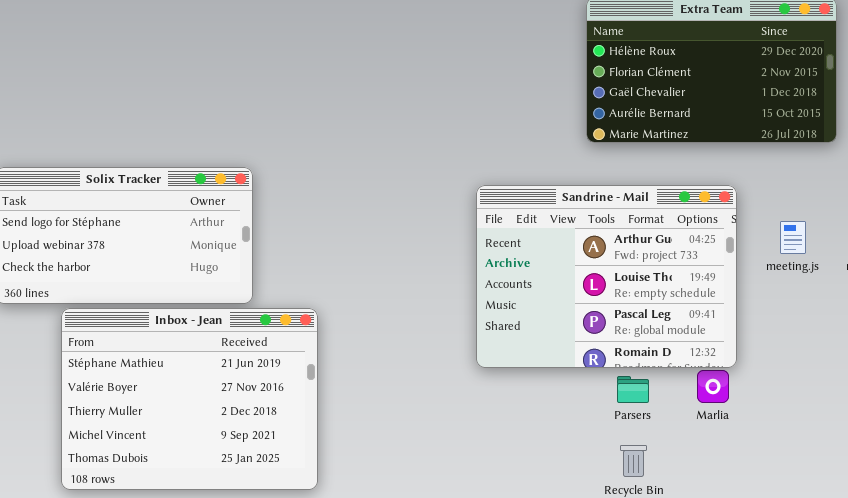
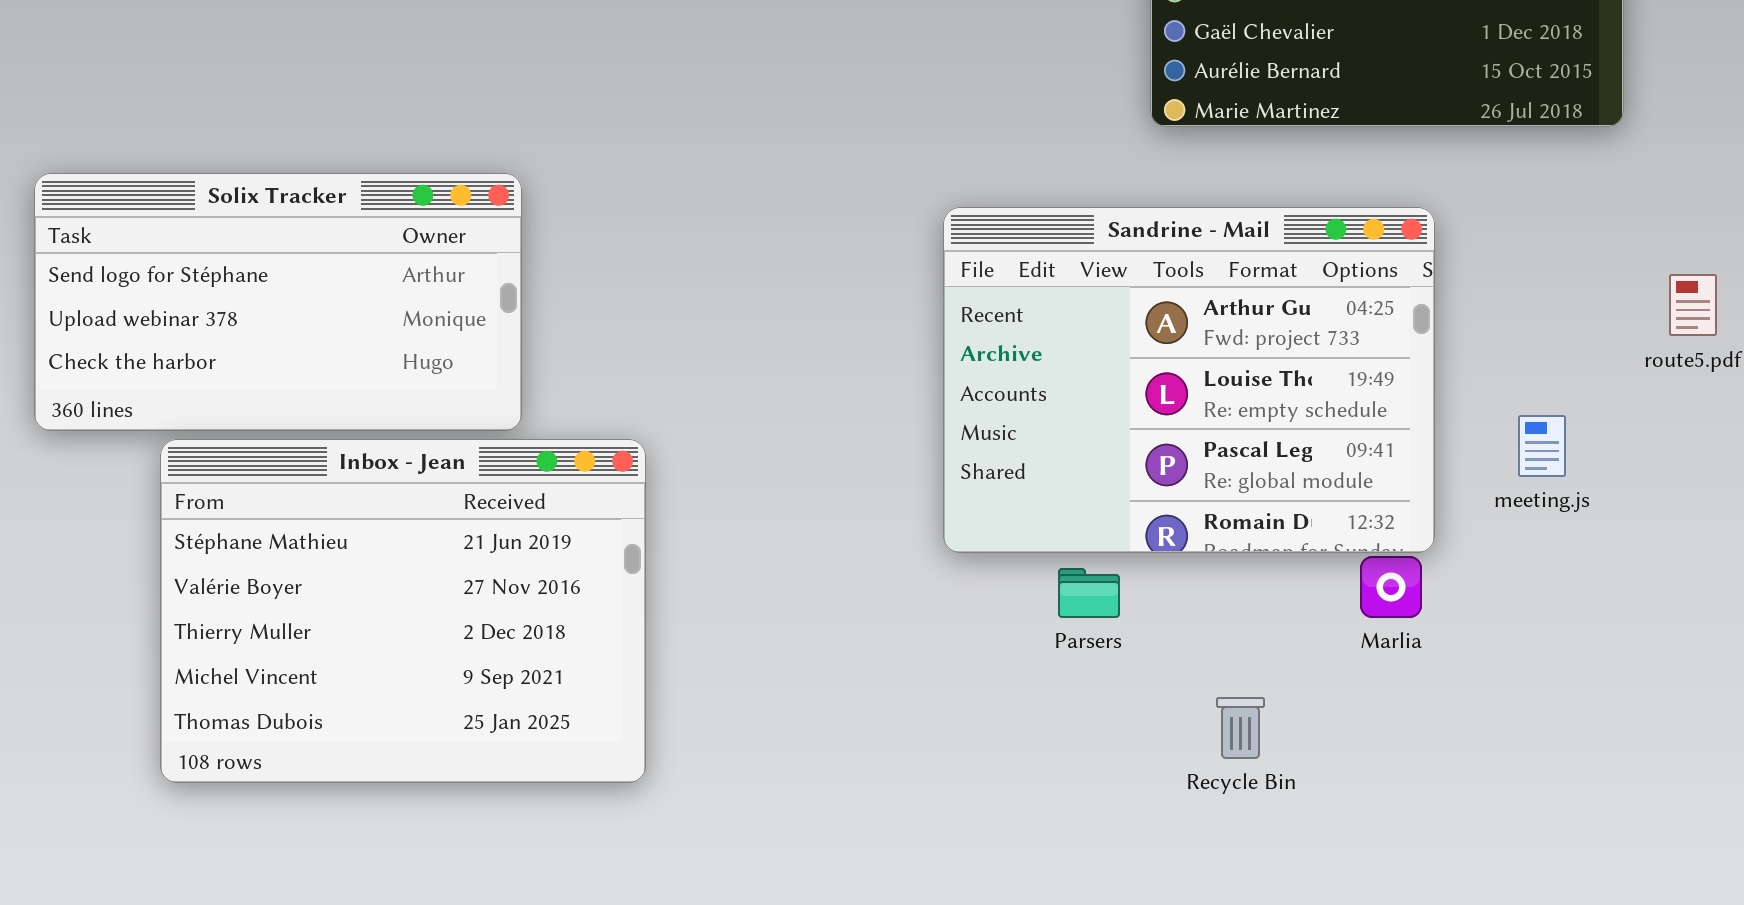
meeting.js: [780,221,806,254] -> [1518,415,1566,477], moved
Parsers: [617,376,649,403] -> [1058,568,1120,618], moved

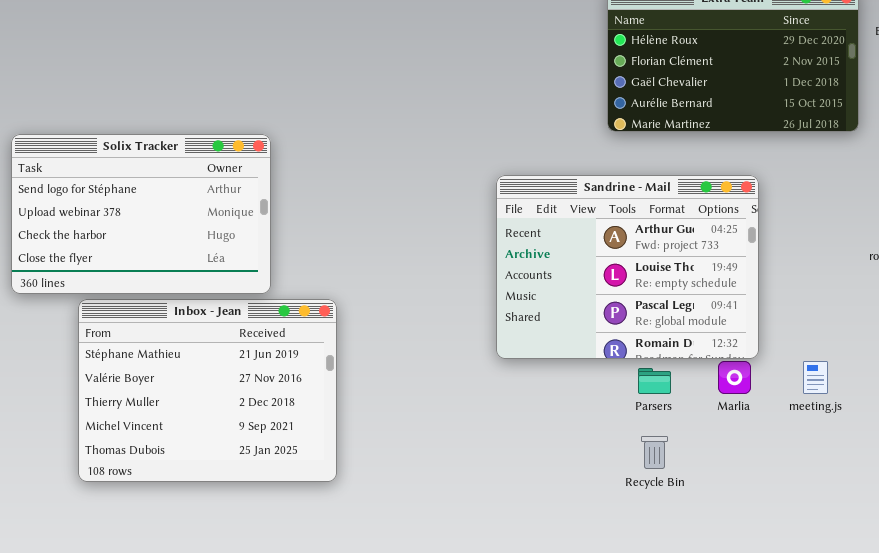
Solix Tracker: [34,173,522,431] -> [11,134,271,294], resized
meeting.js: [1518,415,1566,477] -> [803,361,828,394], moved
Parsers: [1058,568,1120,618] -> [638,368,671,394], moved

